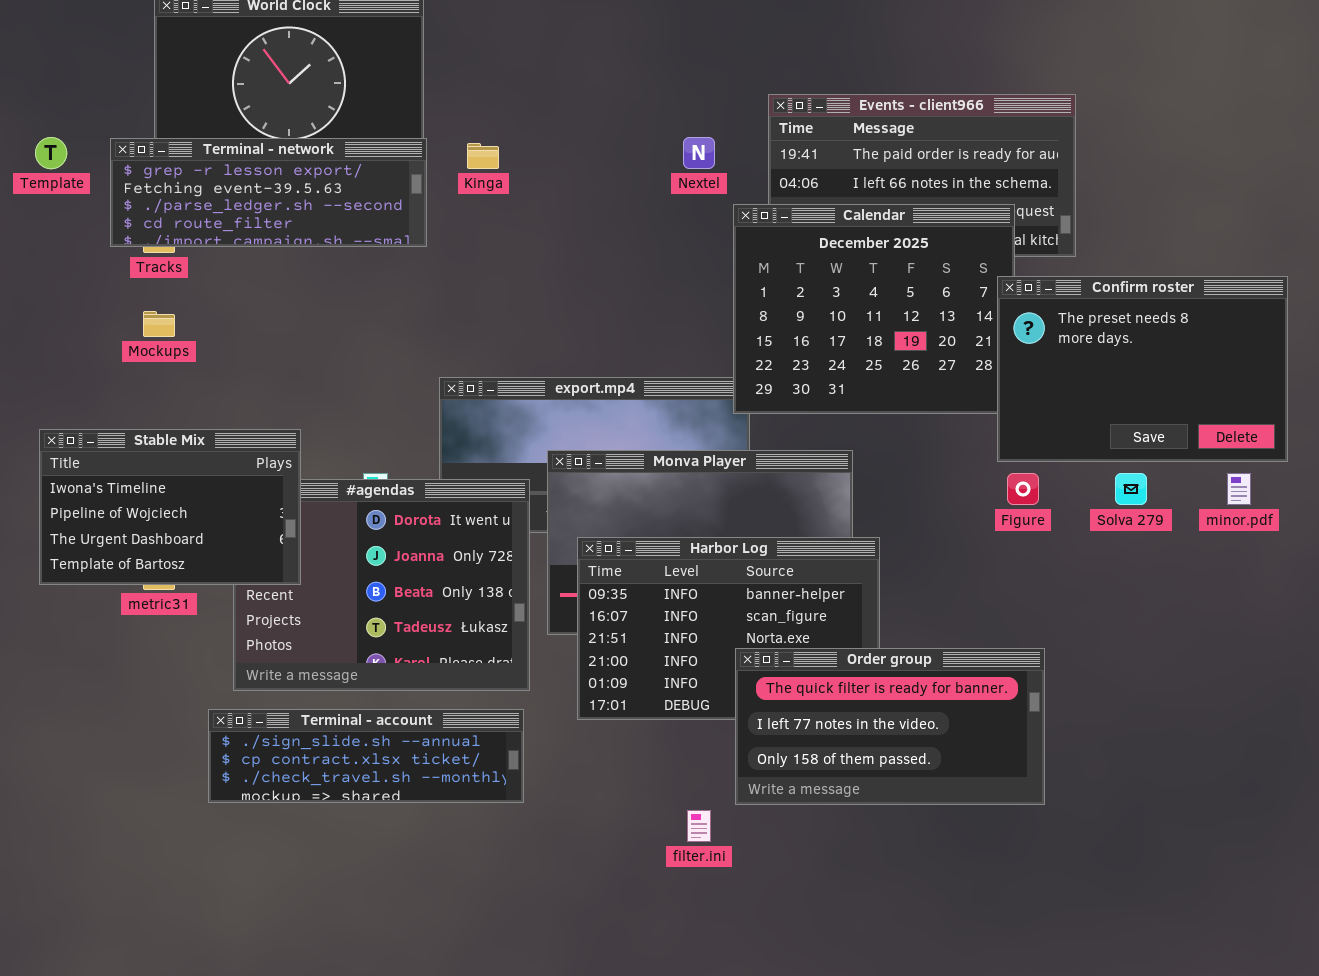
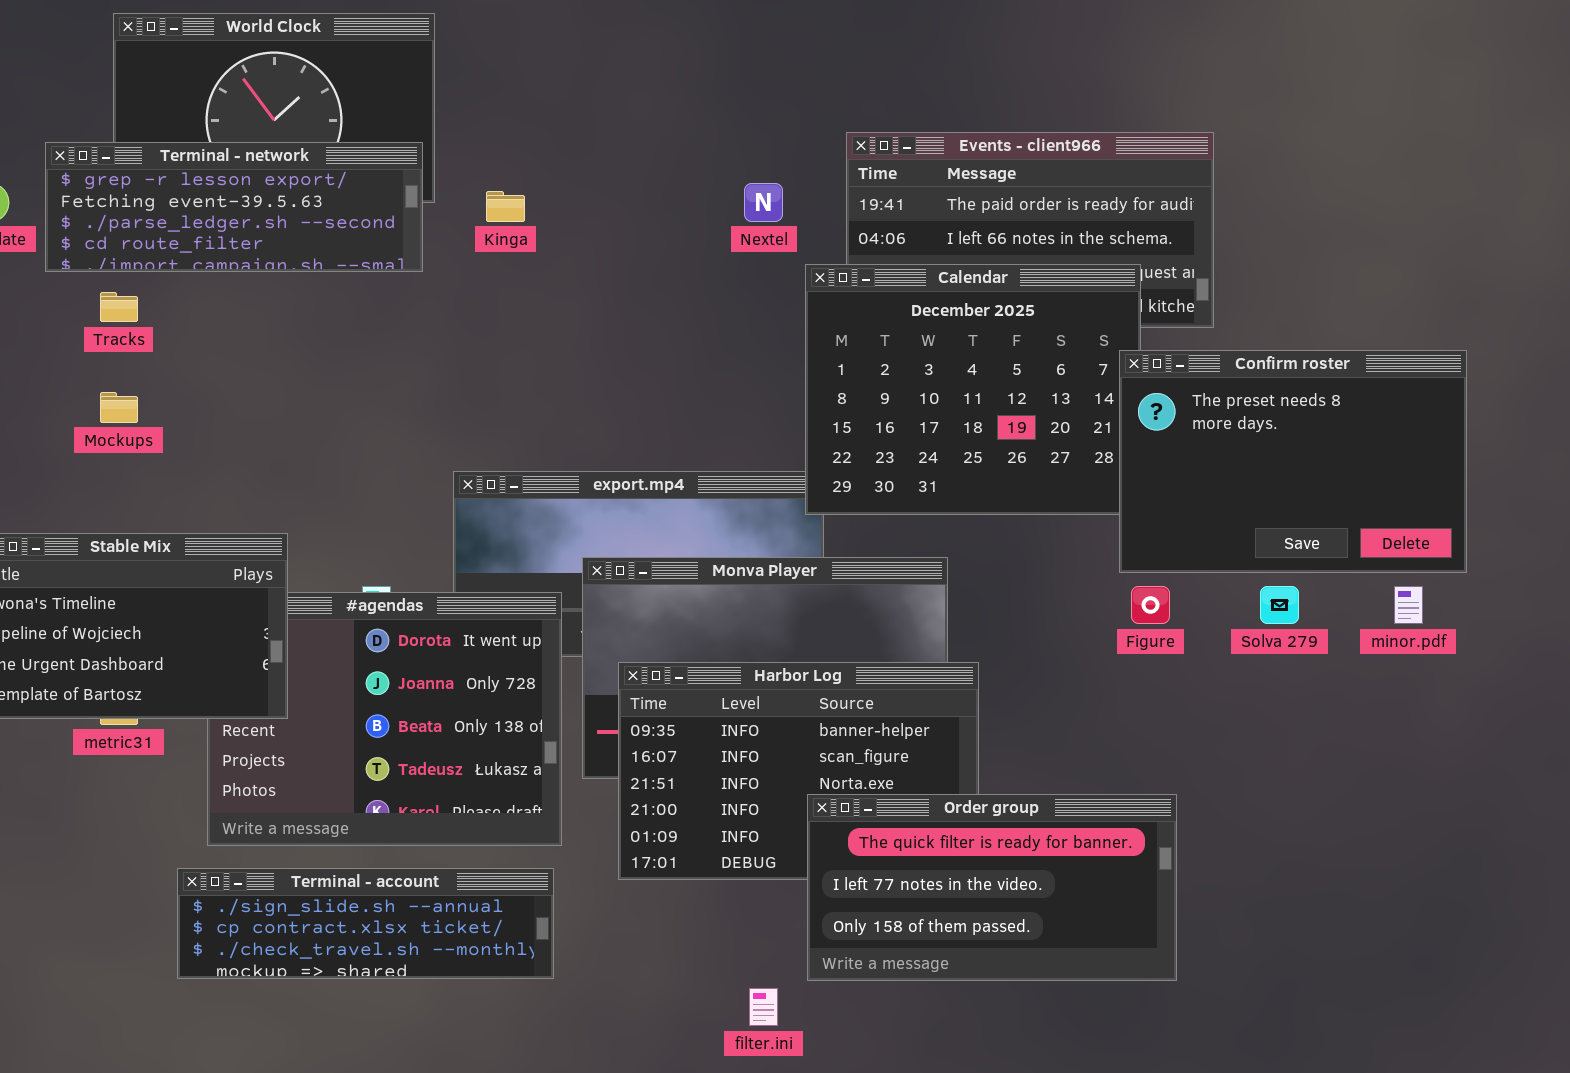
Terminal - network: [110,138,427,247] -> [45,142,423,272], moved

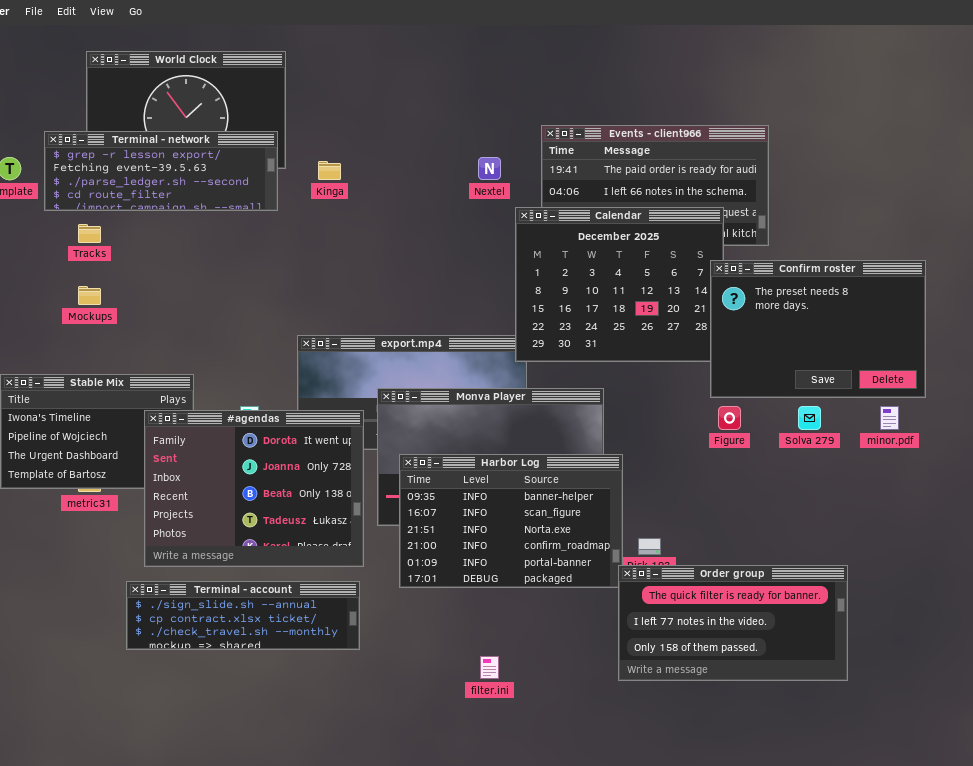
#agendas: [207,592,562,846] -> [144,410,364,567], raised
Order group: [807,794,1177,981] -> [618,565,848,681], moved

